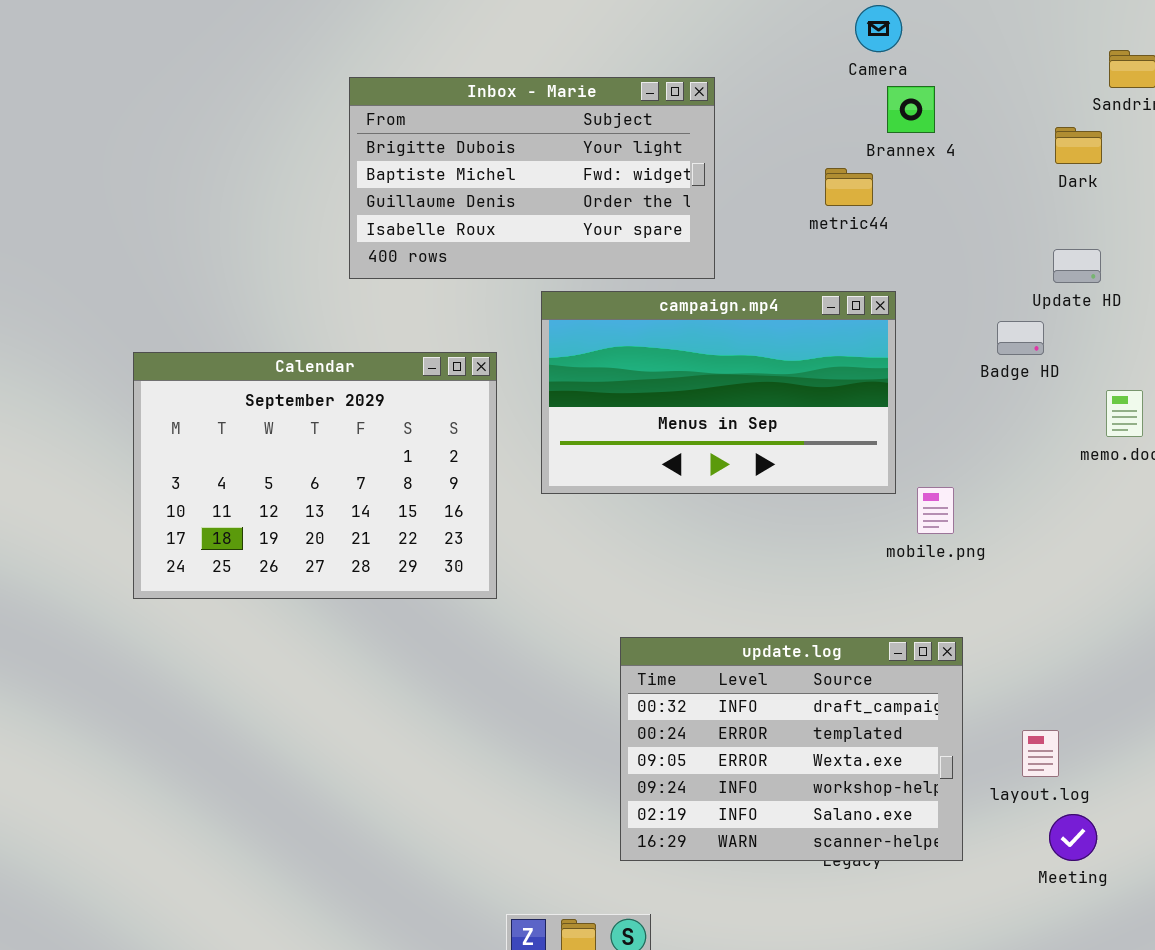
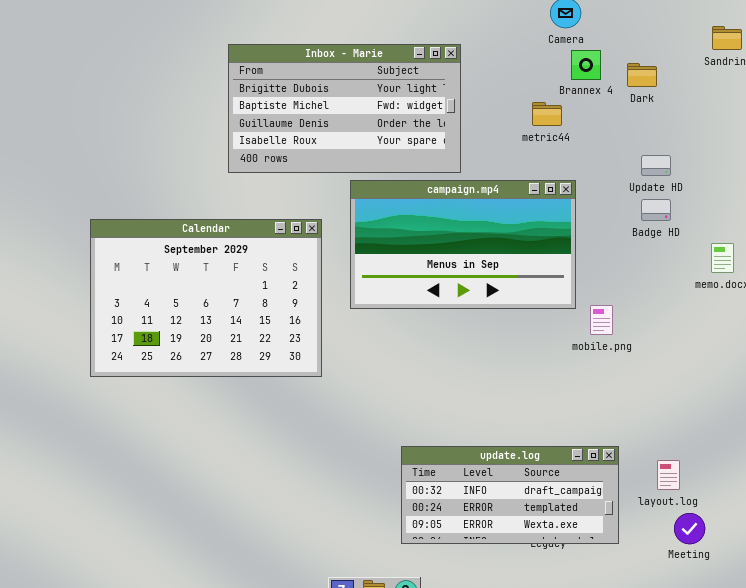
Dark: [1055,127,1102,164] -> [627,63,657,87], moved
Update HD: [1053,249,1101,283] -> [641,155,671,176], moved
update.log: [620,637,963,861] -> [401,446,619,544], resized

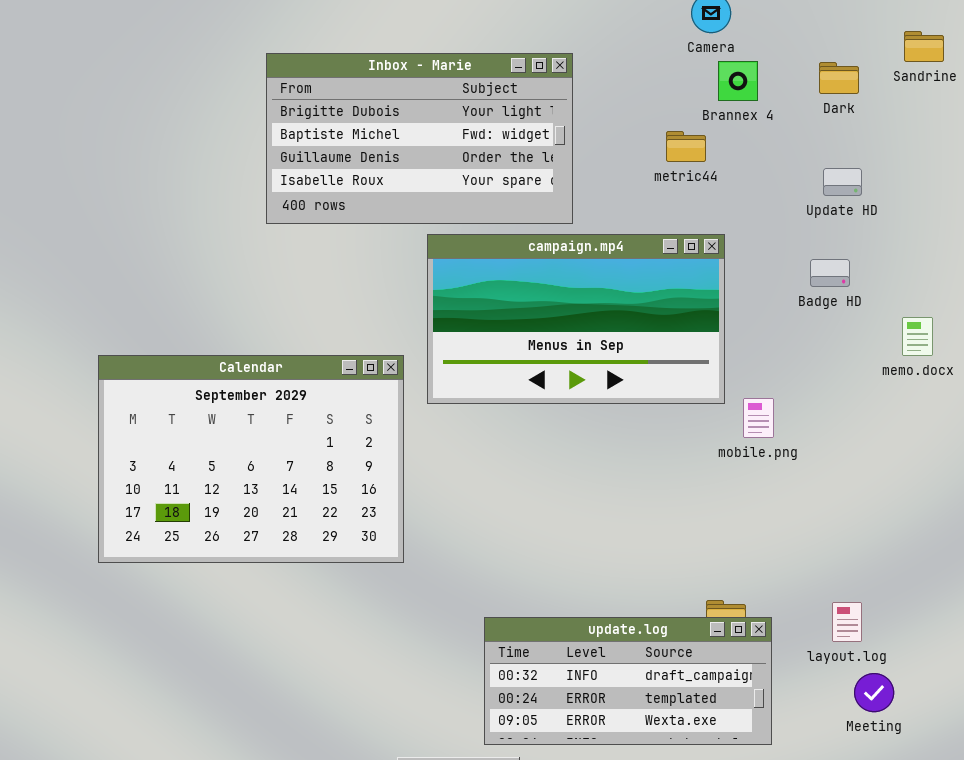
Dark: [627,63,657,87] -> [819,62,859,94], moved
Update HD: [641,155,671,176] -> [823,168,862,196], moved
Calendar: [90,219,322,377] -> [98,355,404,563], moved
update.log: [401,446,619,544] -> [484,617,772,745], moved

